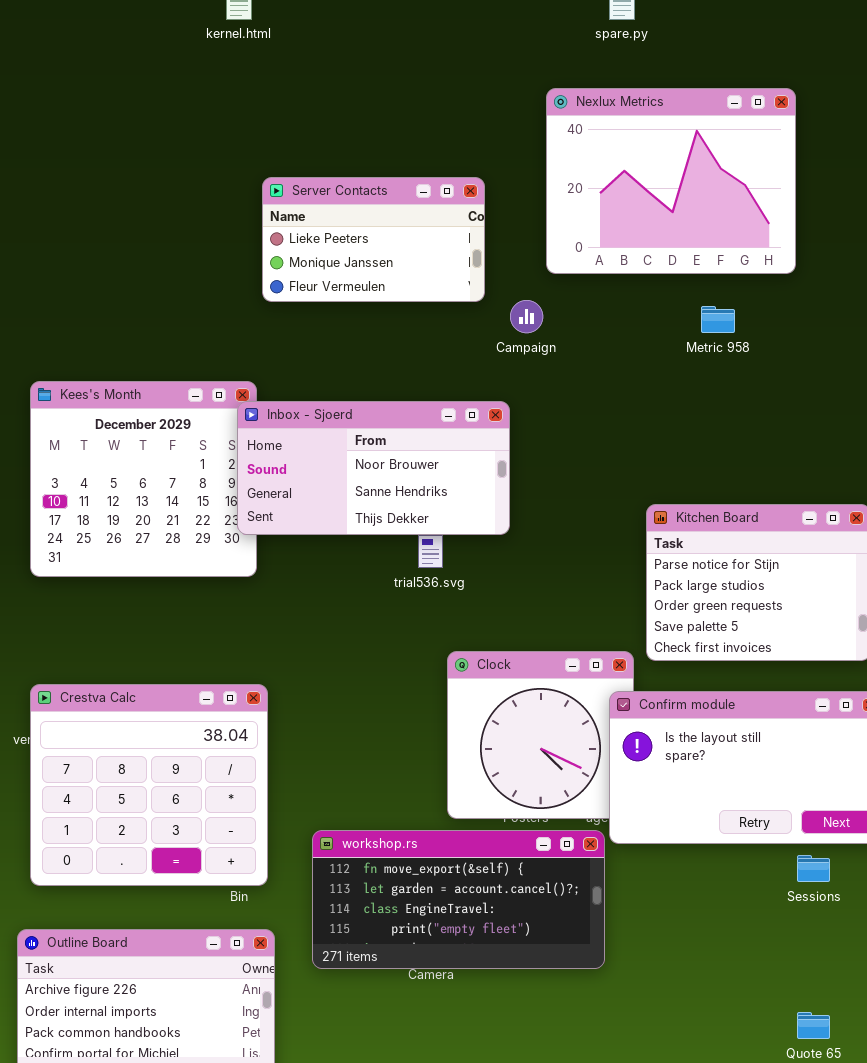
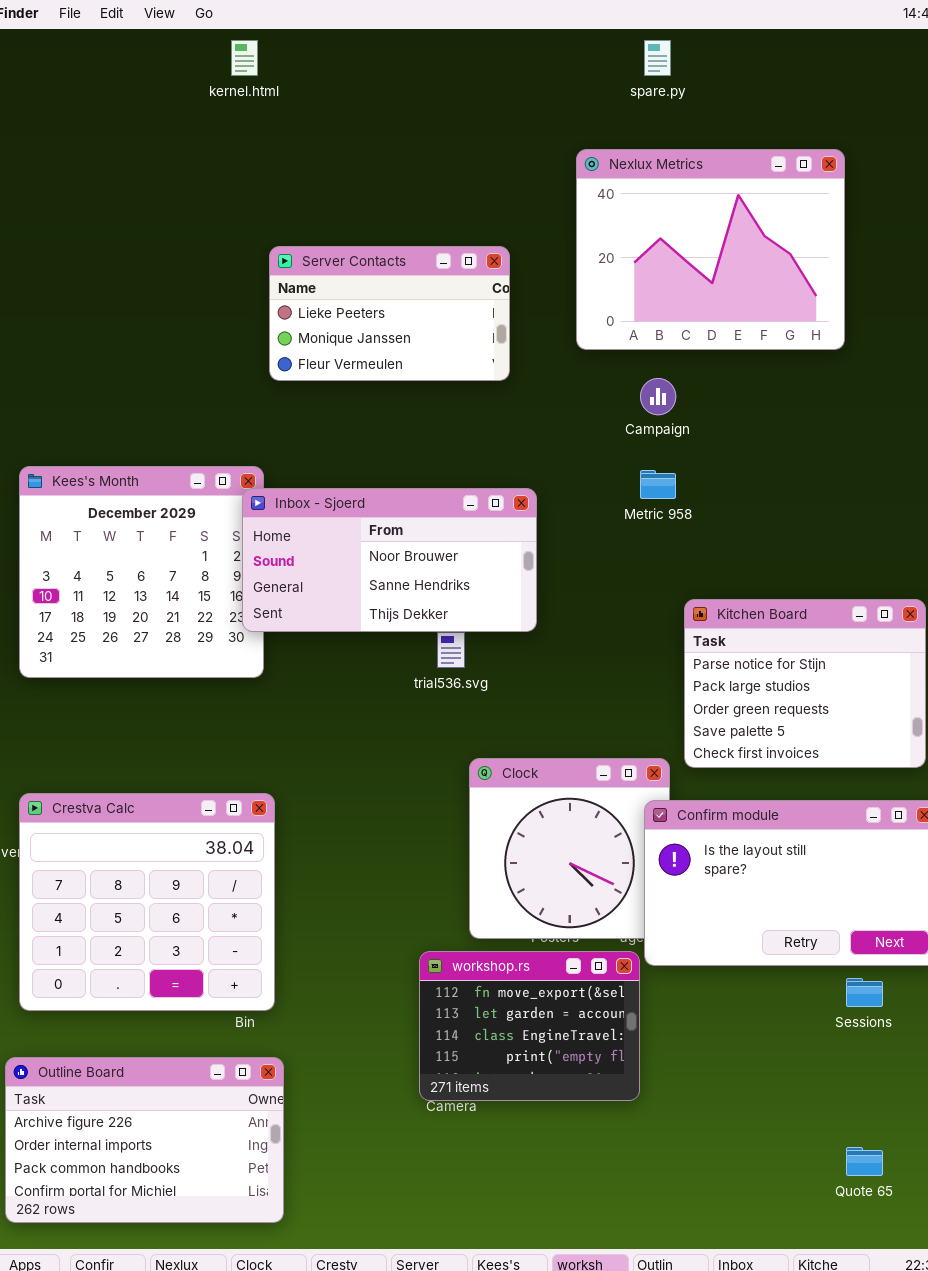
Campaign: [510,300,543,333] -> [640,378,676,415], moved
Metric 958: [701,306,735,333] -> [640,470,676,499], moved
workshop.rs: [312,830,605,969] -> [419,951,640,1101], resized

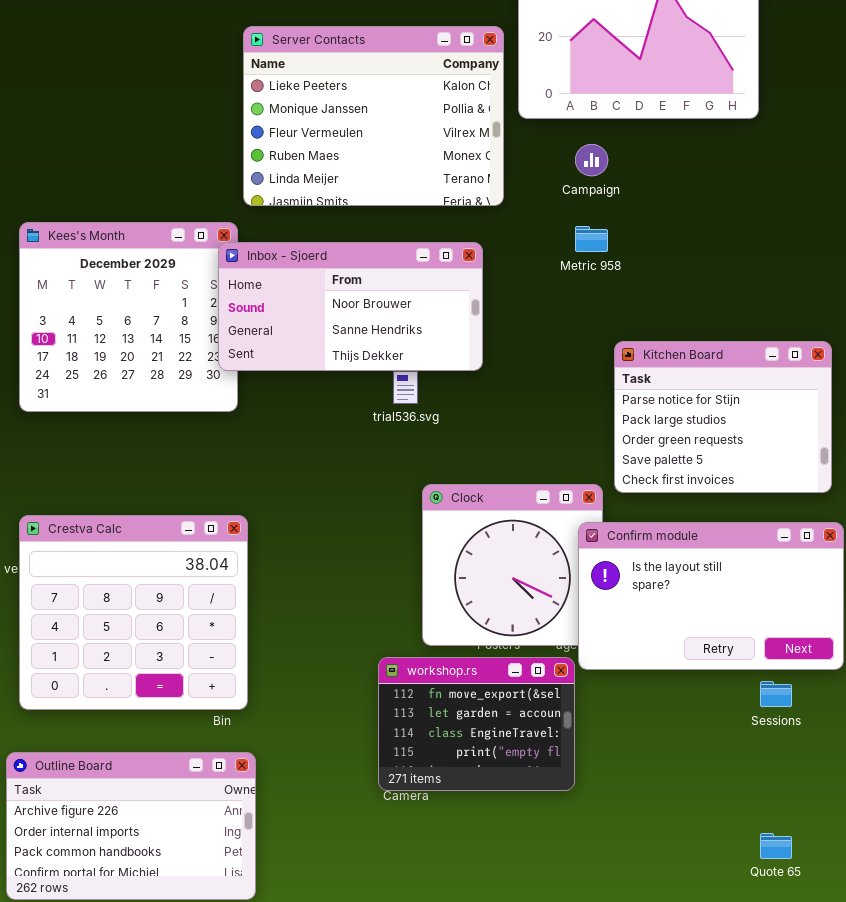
Server Contacts: [269,246,510,381] -> [243,26,504,206], resized

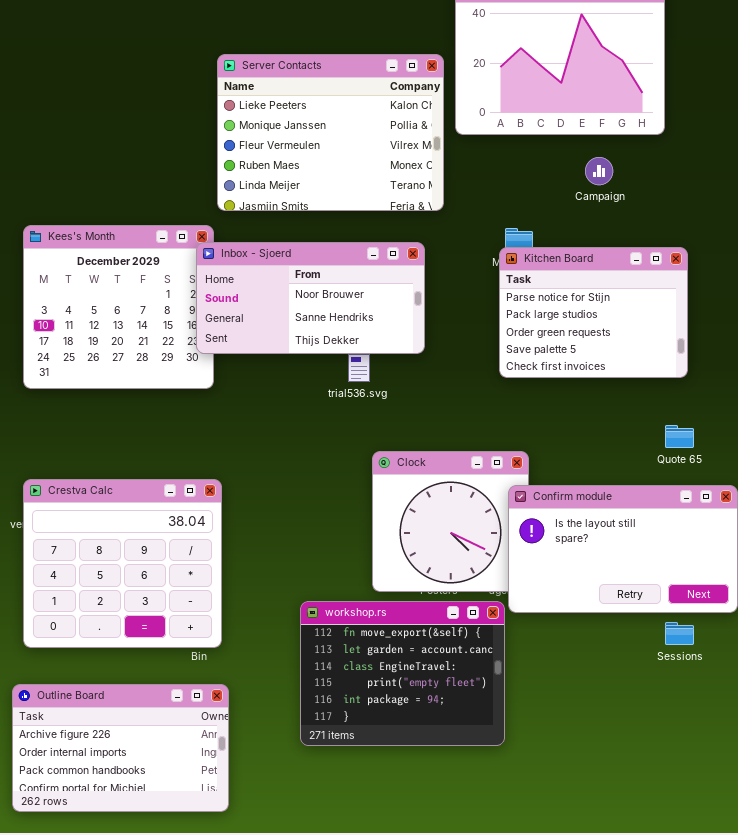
Campaign: [575,144,608,176] -> [585,157,613,185], moved
Kitchen Board: [614,341,832,493] -> [499,247,688,378], moved
workshop.rs: [378,657,575,791] -> [300,601,505,746], resized
Quote 65: [760,833,792,859] -> [665,425,694,448], moved

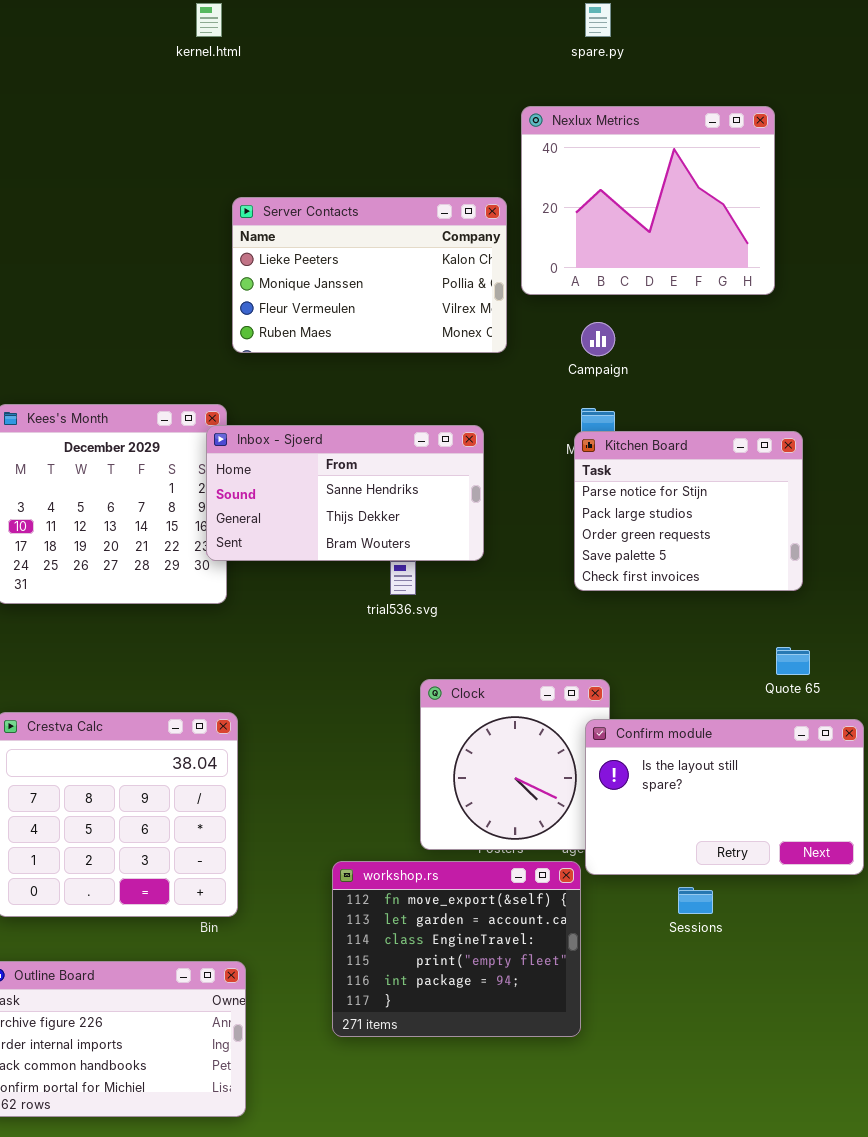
Server Contacts: [217,54,444,211] -> [232,197,507,353], resized
Campaign: [585,157,613,185] -> [581,322,615,356], moved
Inbox - Sjoerd: [196,242,425,354] -> [206,425,484,561], scrolled down 1 row
Sessions: [665,622,694,645] -> [678,887,713,914], moved

